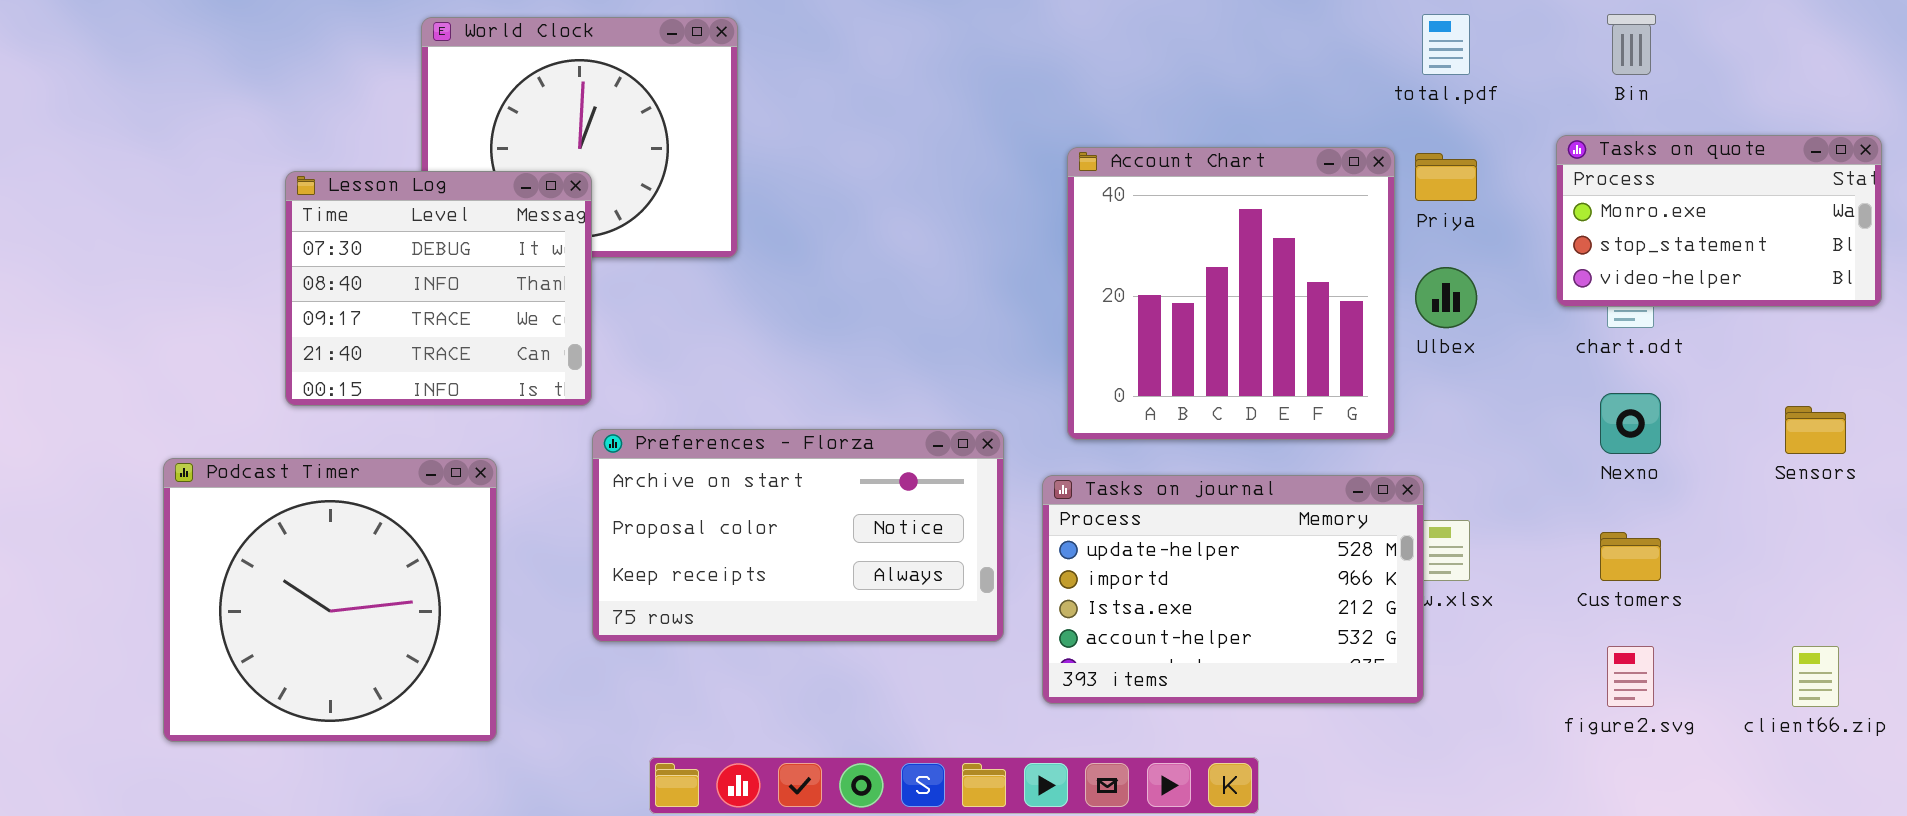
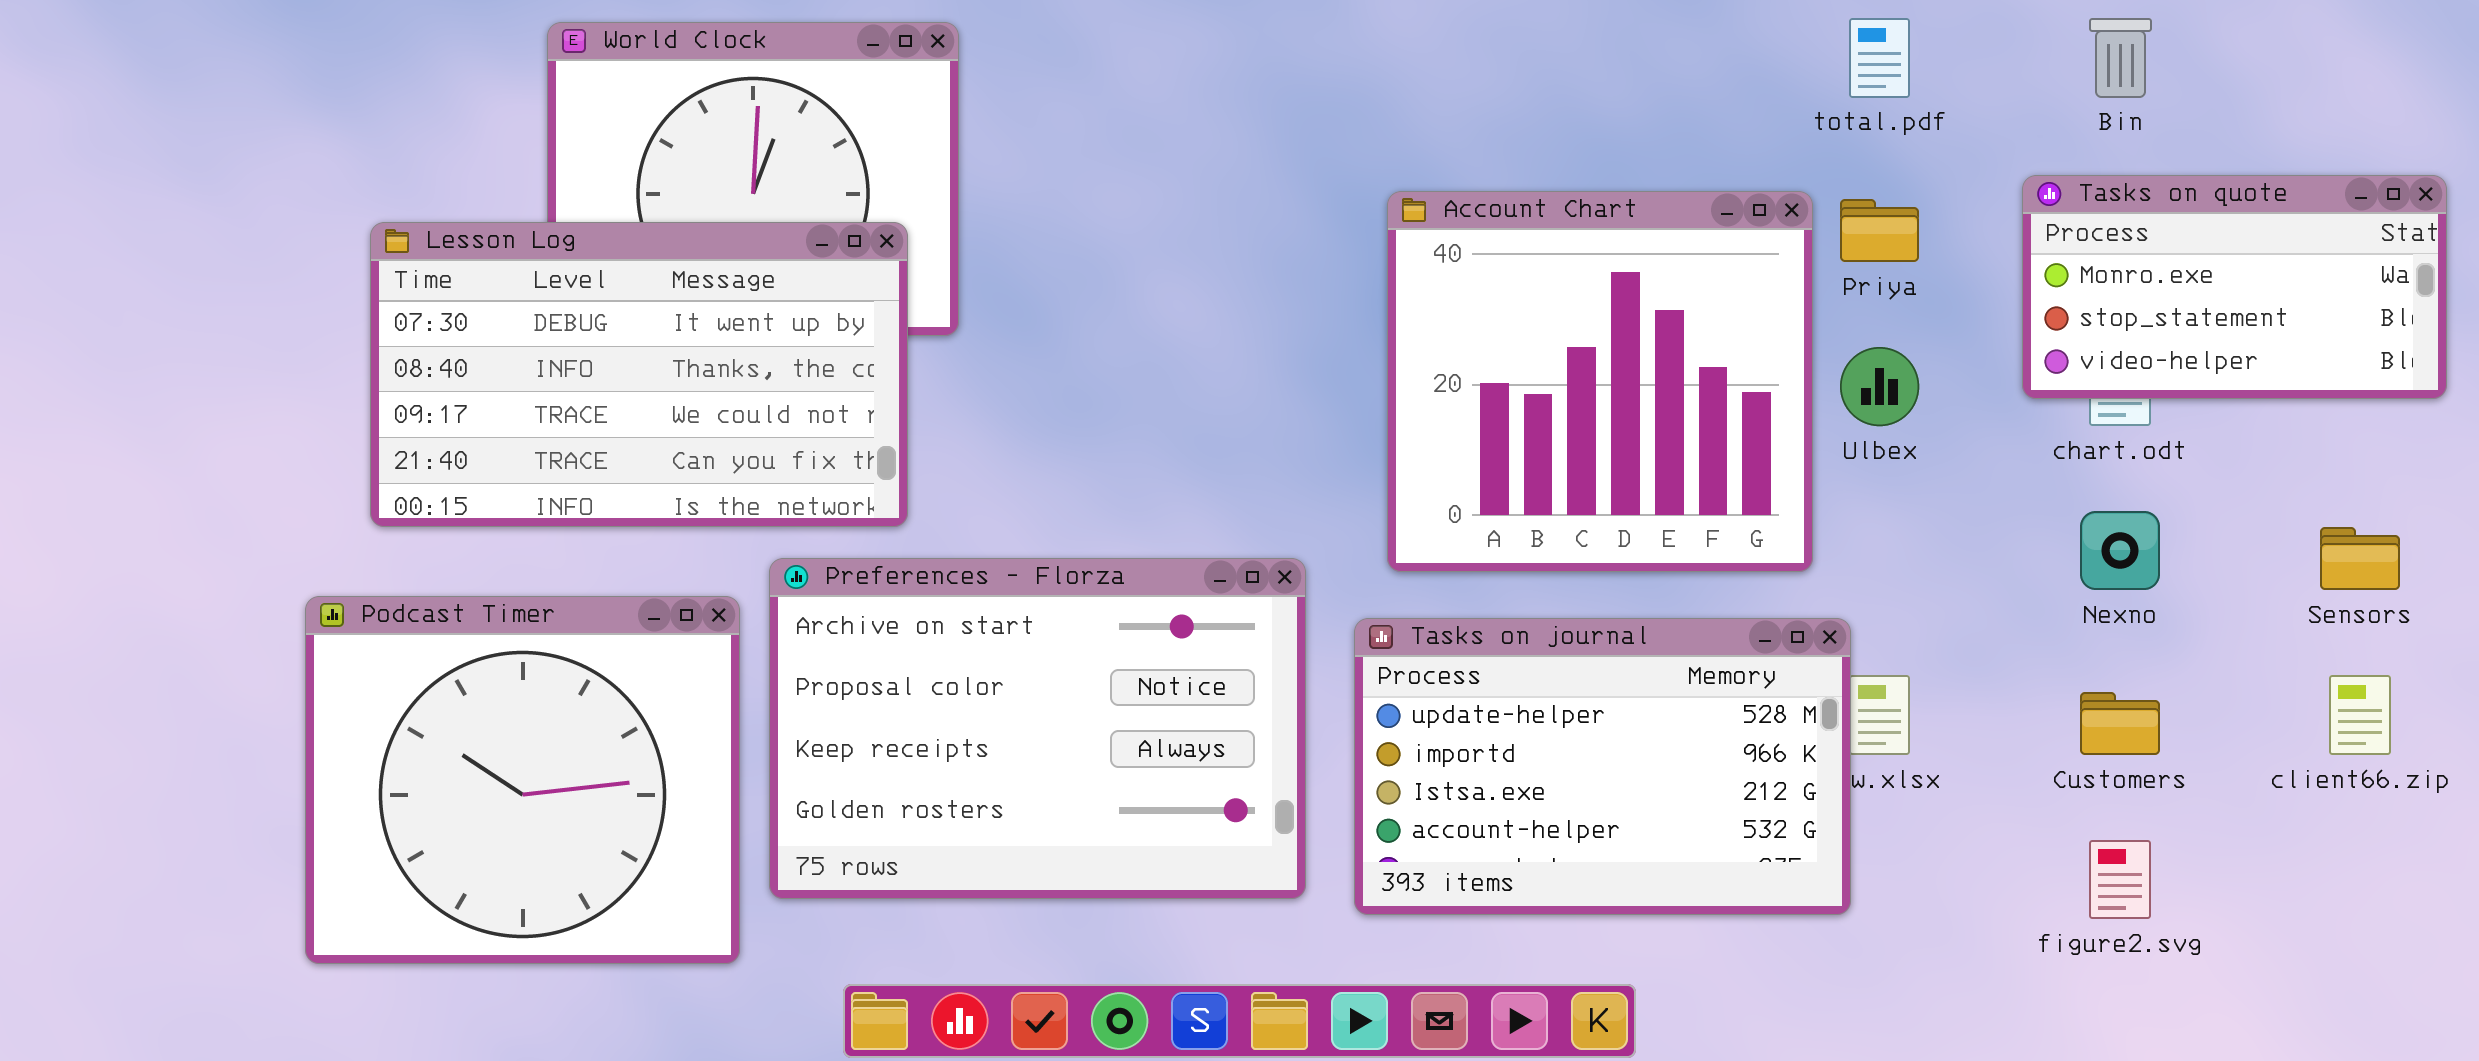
Lesson Log: [285,171,592,406] -> [370,222,908,527], resized
Preferences - Florza: [592,429,1004,642] -> [769,558,1306,899], resized
Podcast Timer: [163,458,497,742] -> [305,596,740,964], moved
client66.zip: [1792,646,1839,707] -> [2329,675,2391,755], moved

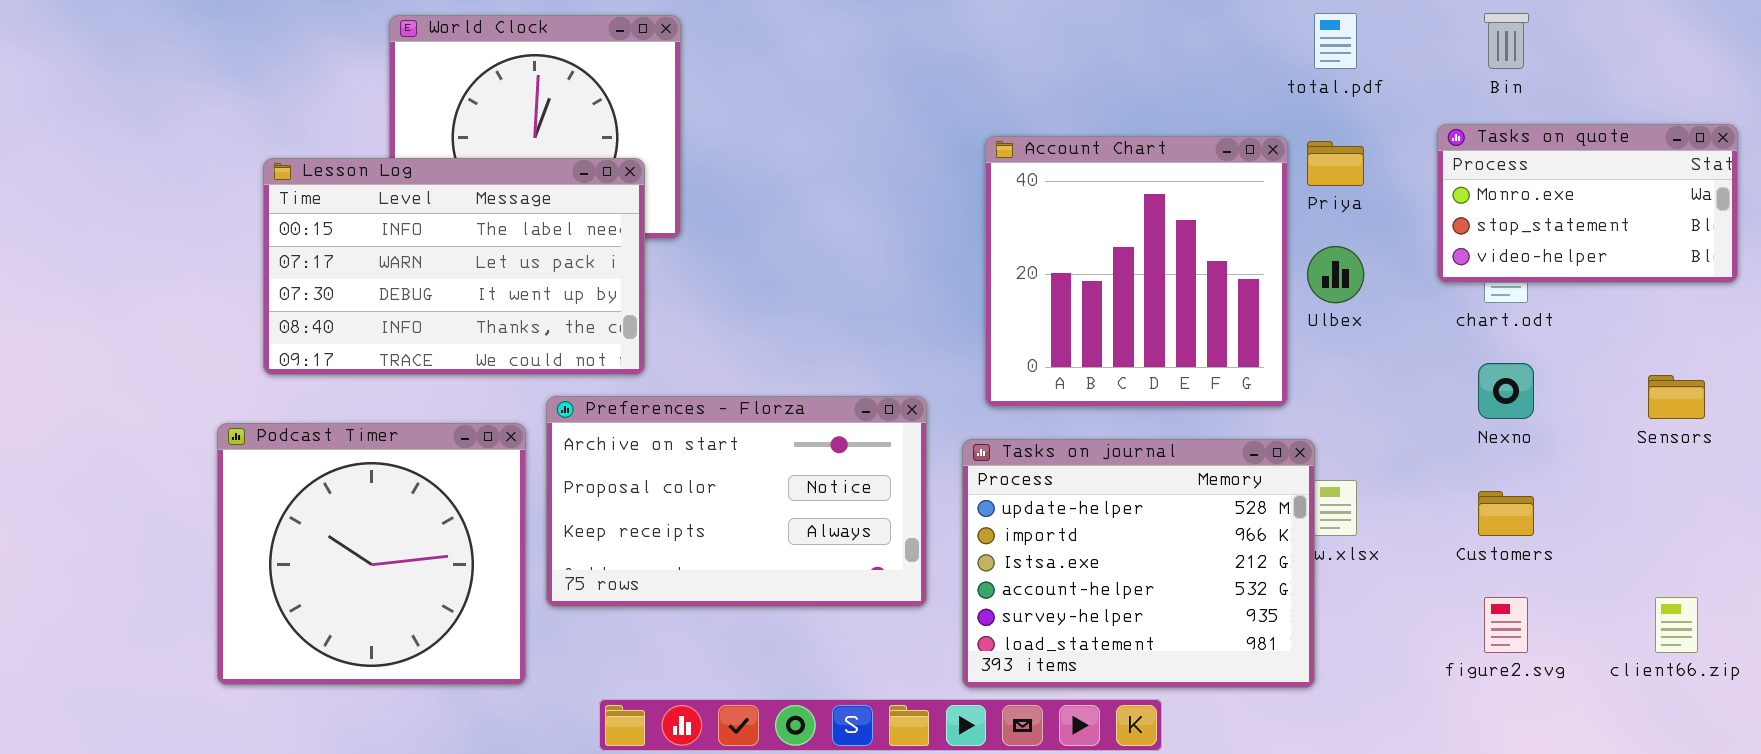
Lesson Log: [370,222,908,527] -> [263,158,645,375], scrolled up 2 rows
Preferences - Florza: [769,558,1306,899] -> [546,396,927,607], resized
Tasks on journal: [1354,618,1851,915] -> [962,439,1315,688], resized
client66.zip: [2329,675,2391,755] -> [1655,597,1698,653], moved

